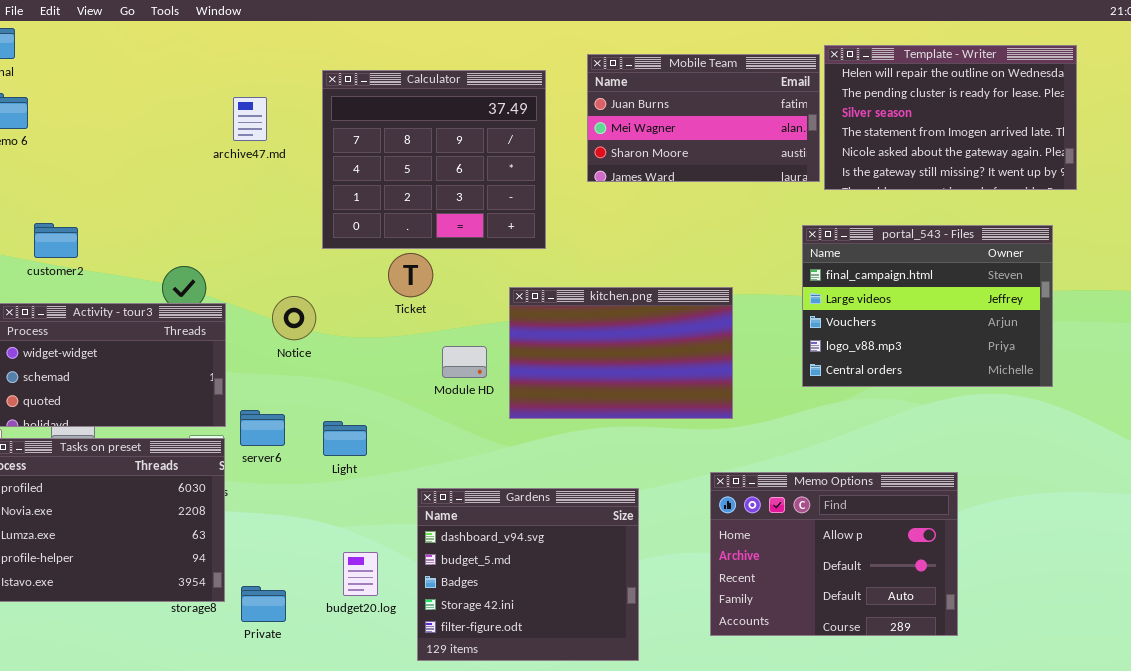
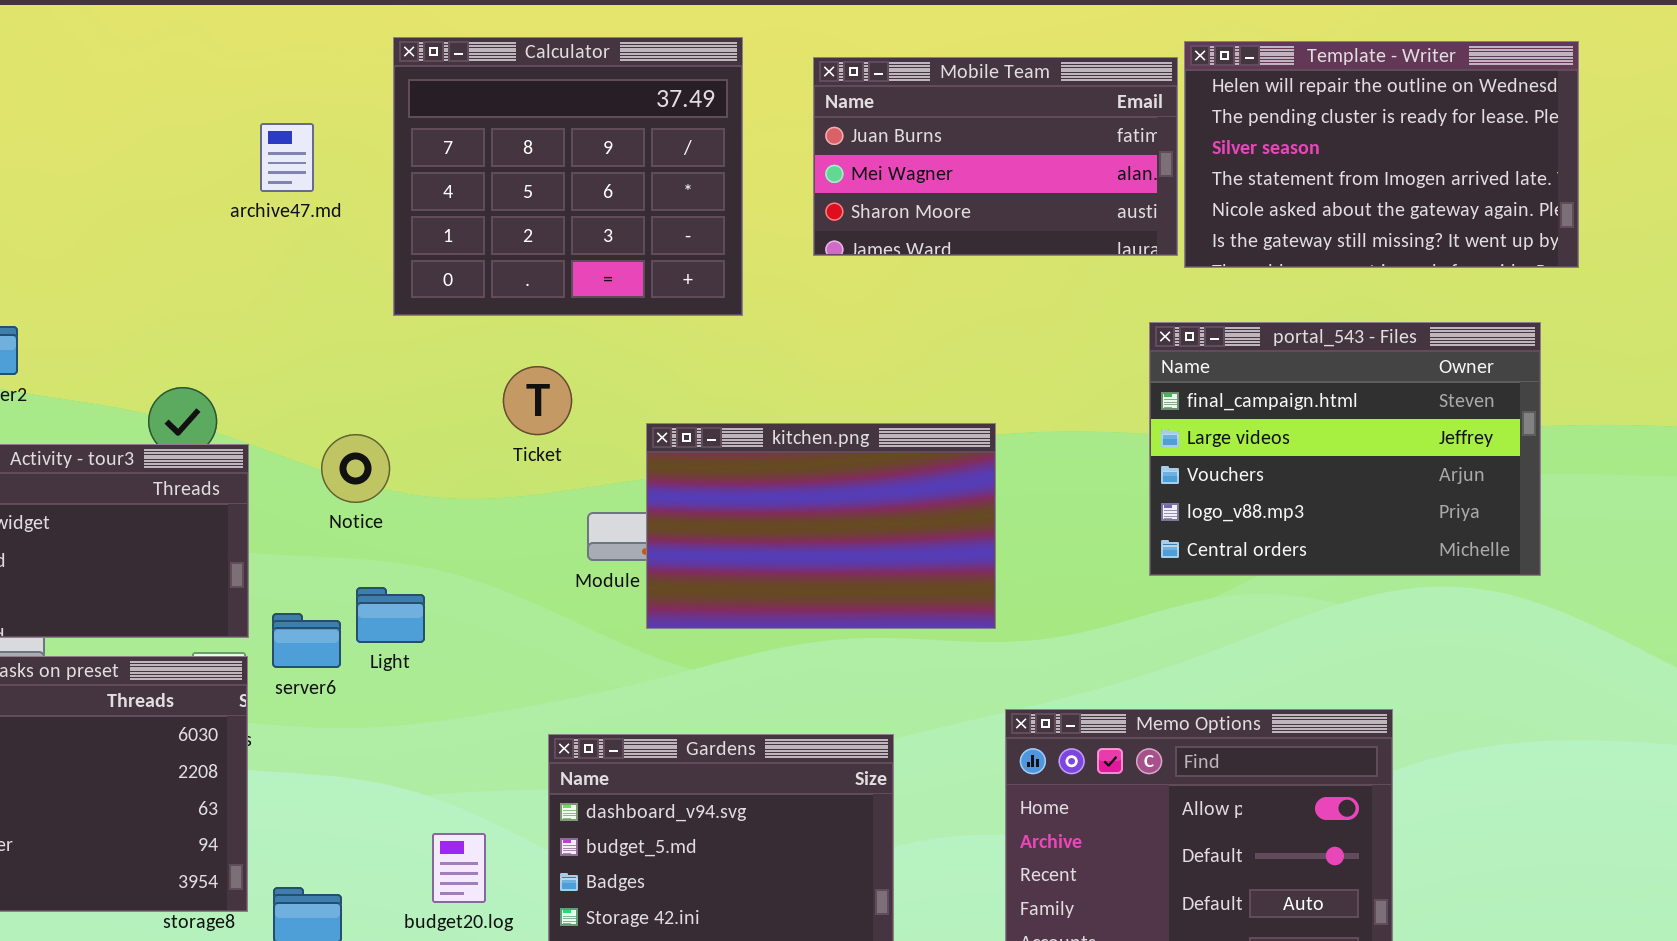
Calculator: [322,70,546,249] -> [393,37,743,316], moved
kitchen.png: [509,287,733,419] -> [646,423,996,629], moved
Light: [323,421,367,456] -> [356,587,425,643], moved

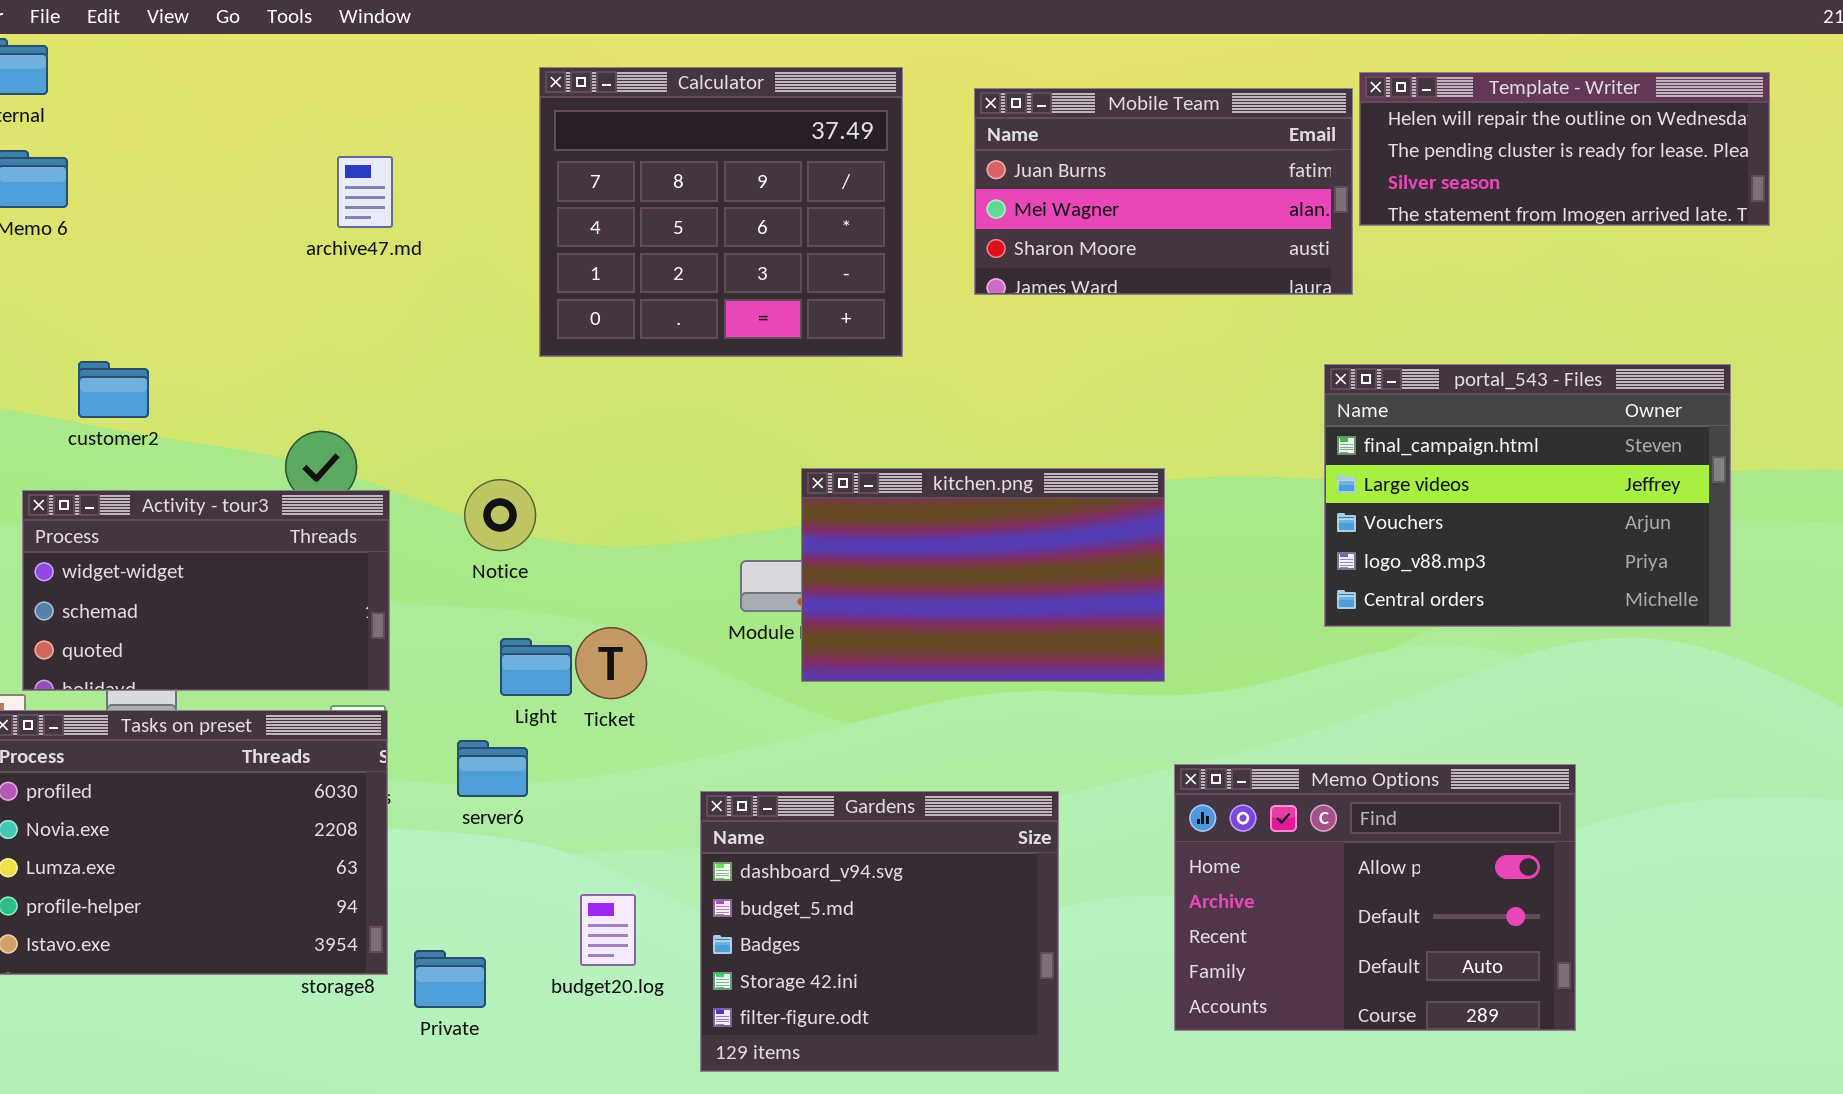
Template - Writer: [1184,41,1579,268] -> [1359,72,1770,226], resized
archive47.md: [260,123,314,192] -> [337,156,393,228], moved
Ticket: [503,366,572,435] -> [575,627,647,699], moved
server6: [272,613,341,668] -> [457,740,528,797], moved

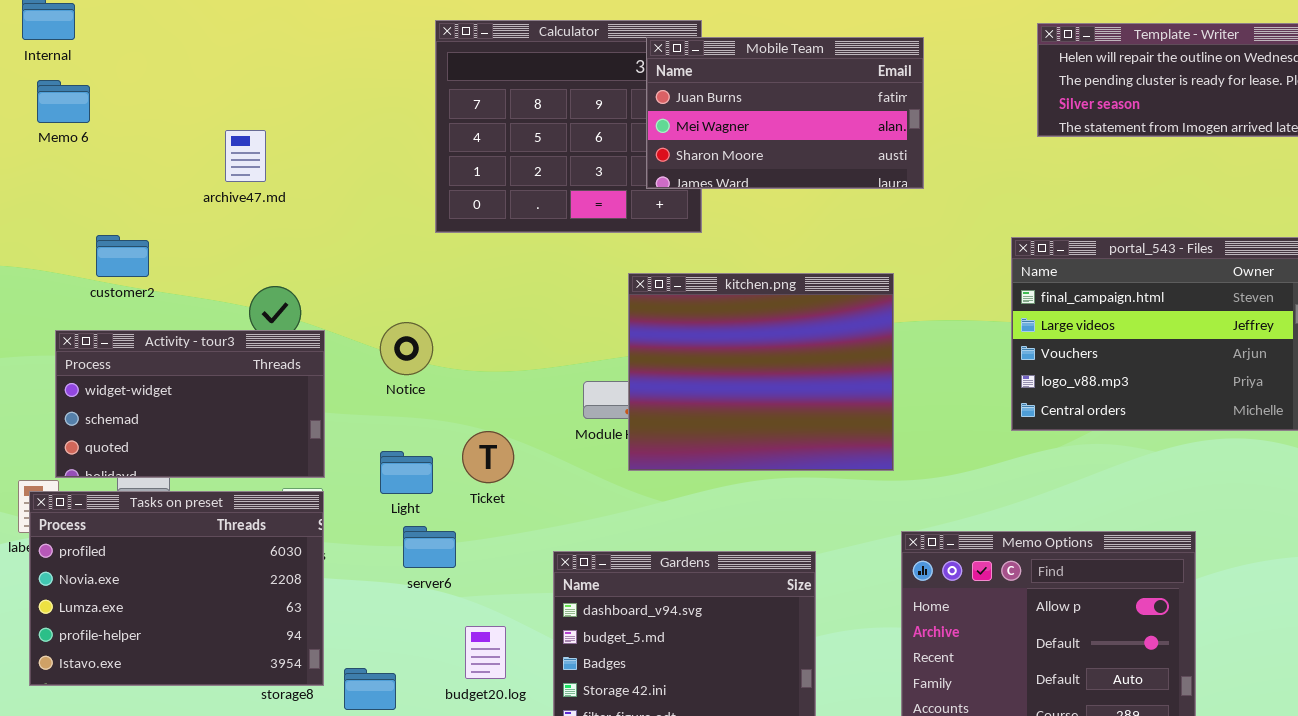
Mobile Team: [974,88,1353,295] -> [646,37,924,189], moved
archive47.md: [337,156,393,228] -> [225,130,266,182], moved
kitchen.png: [801,468,1165,682] -> [628,273,894,471], resized
Light: [500,638,572,696] -> [380,451,433,494], moved
server6: [457,740,528,797] -> [403,526,456,568], moved

